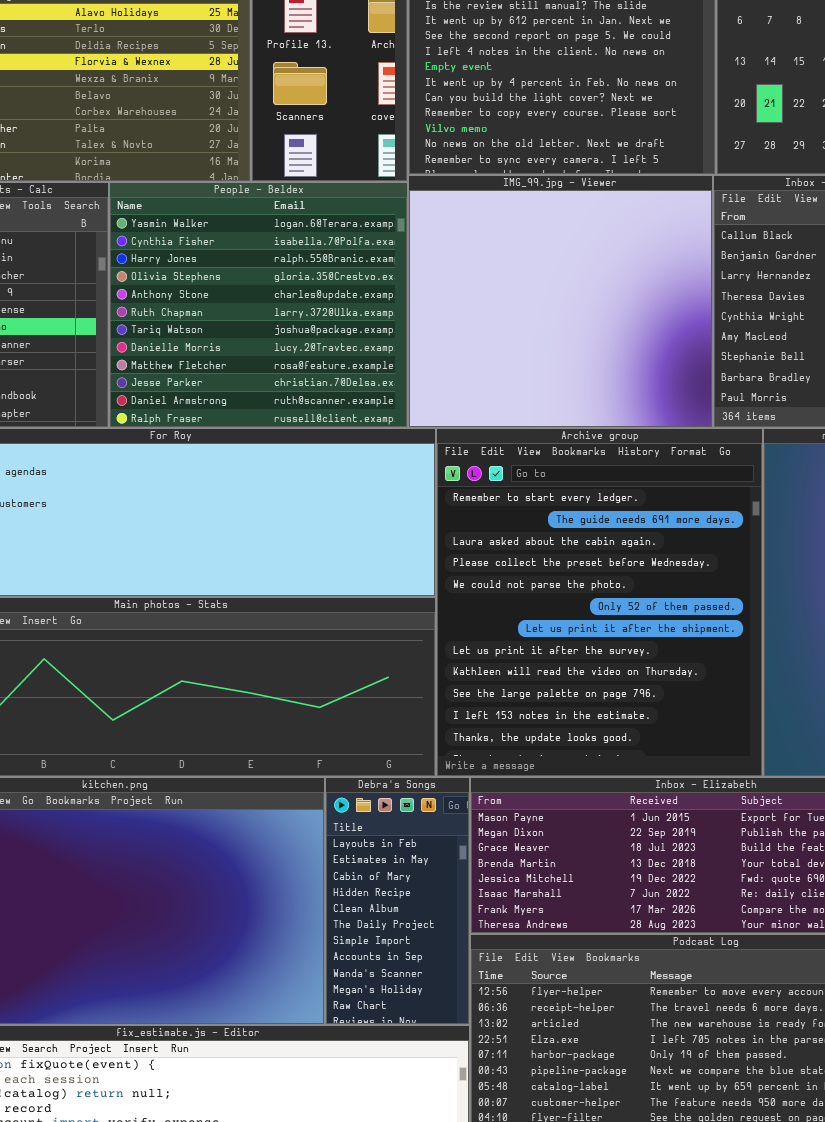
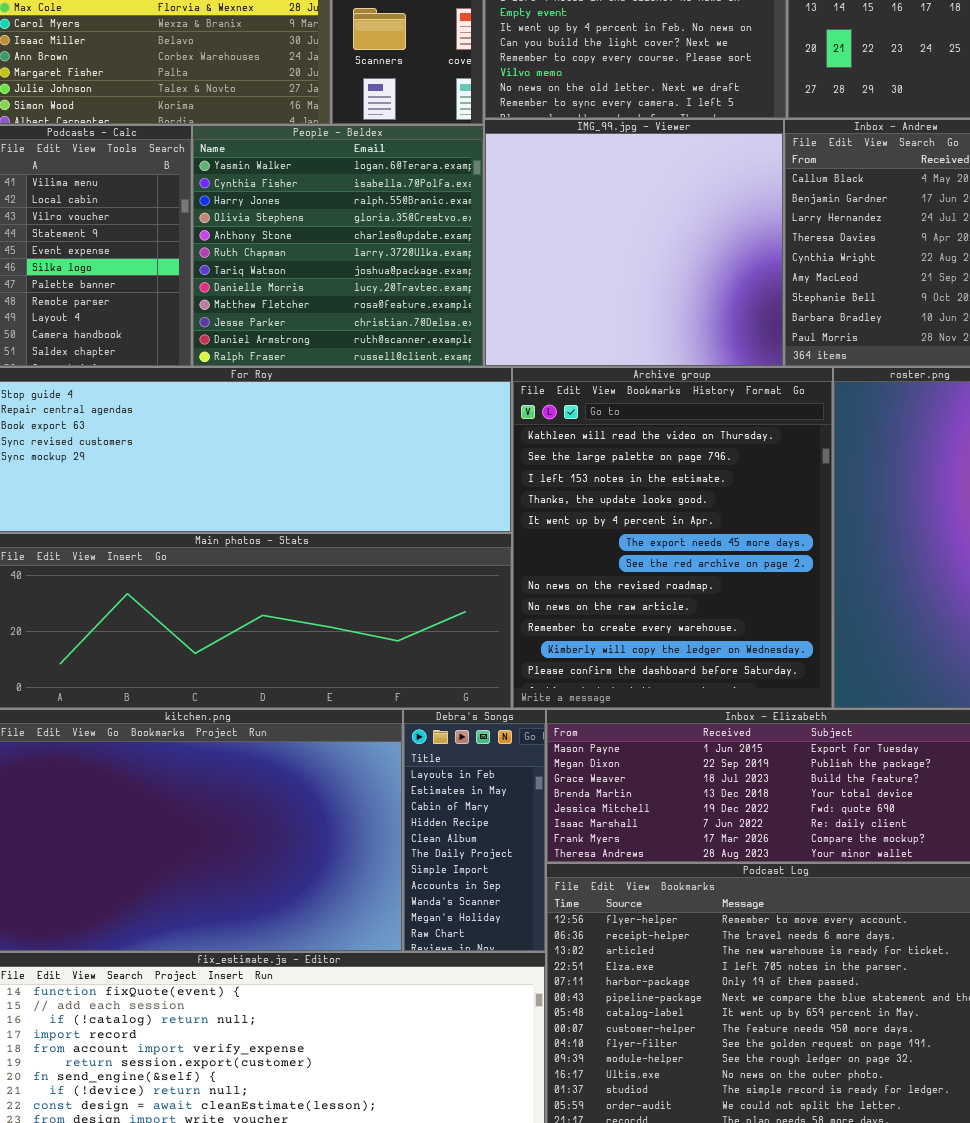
Archive group: [436,428,763,777] -> [512,367,833,709], scrolled down 8 rows

